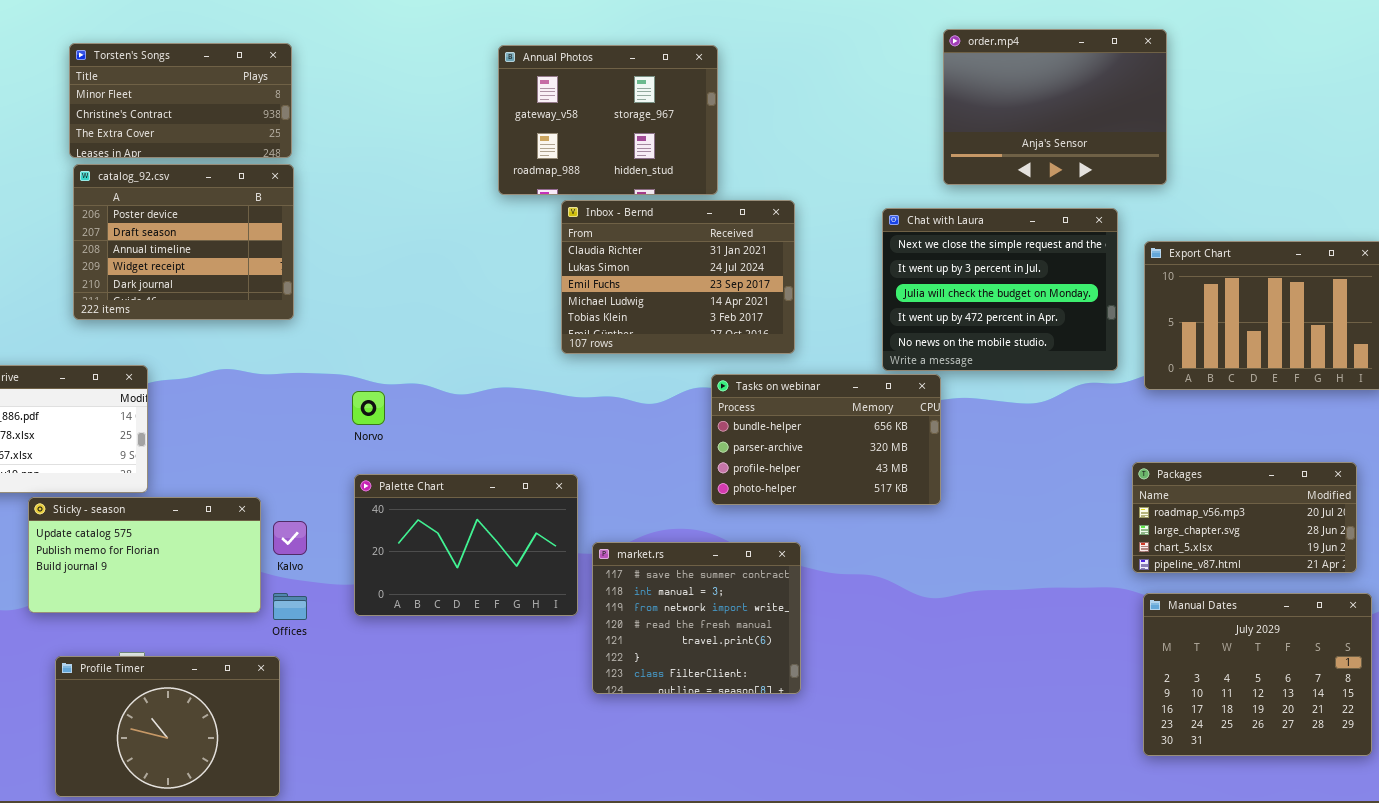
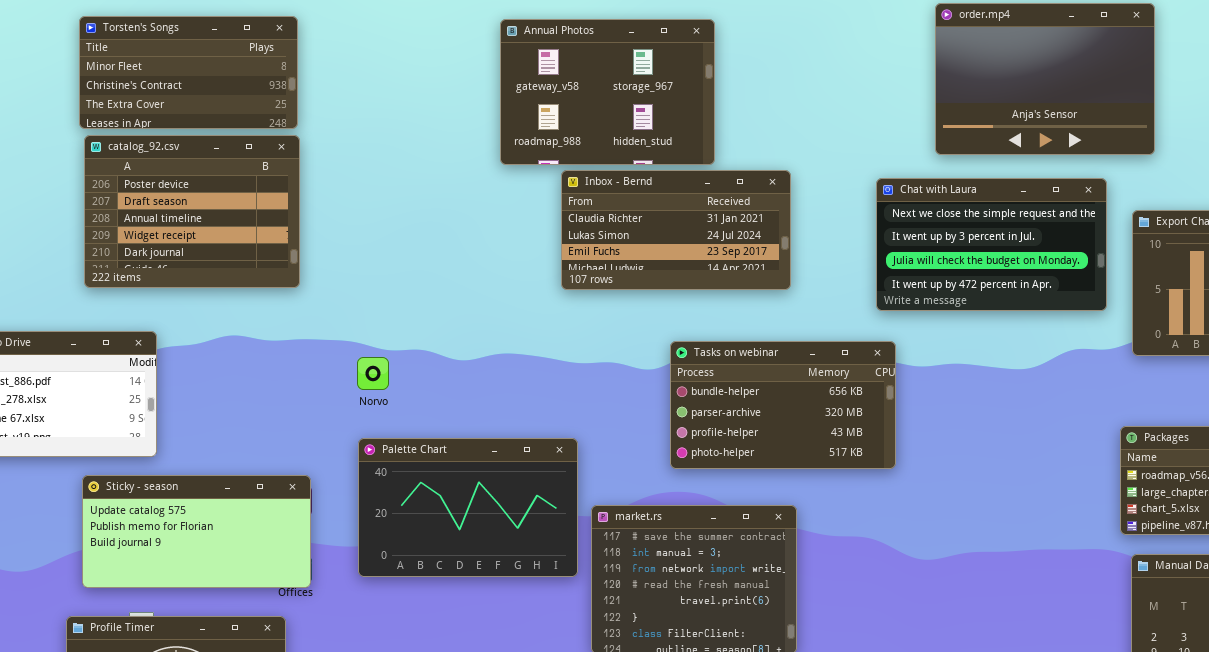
Inbox - Bernd: [561,200,795,354] -> [561,170,791,290], resized
Chat with Laura: [882,208,1118,371] -> [876,178,1107,311], resized
Tasks on webinar: [711,374,941,505] -> [670,341,896,469], moved
Sticky - season: [28,497,261,613] -> [82,475,311,588], moved

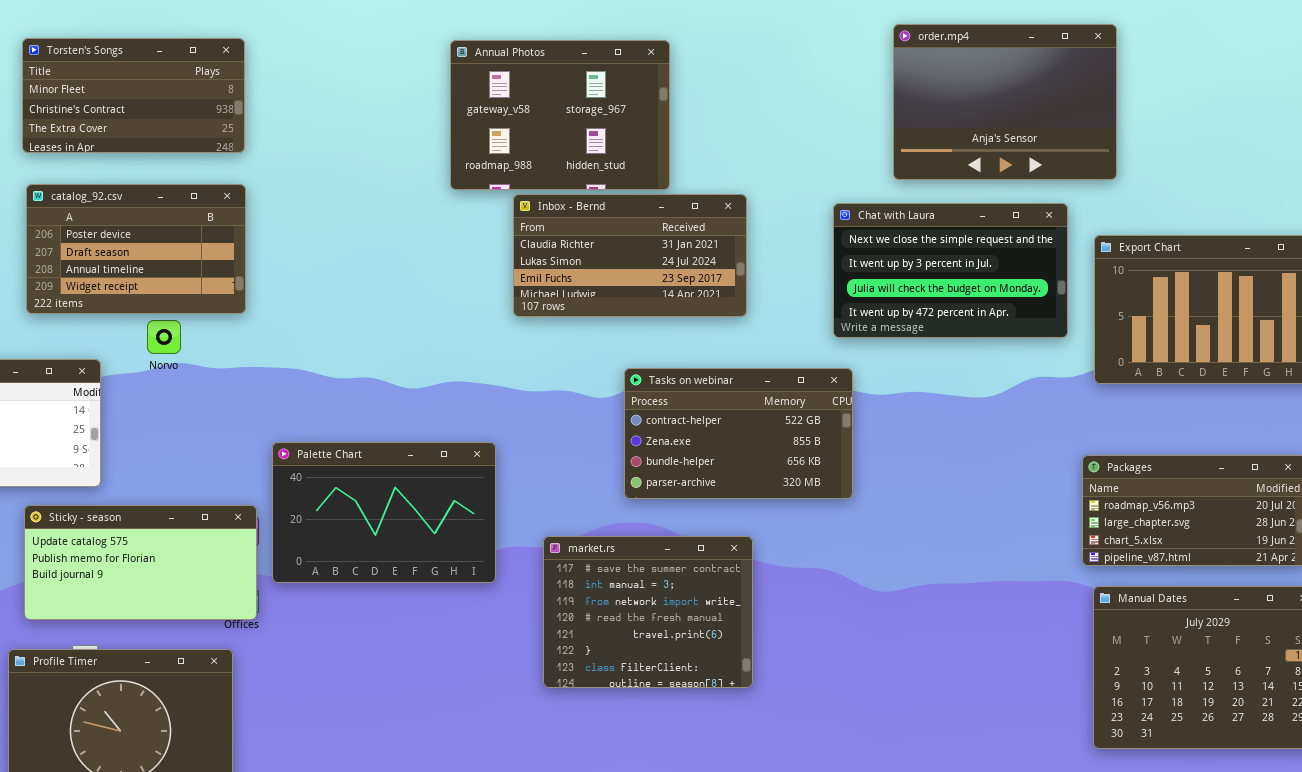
catalog_92.csv: [84,135,300,288] -> [26,184,246,314], resized
Tasks on webinar: [670,341,896,469] -> [624,368,853,499], scrolled up 2 rows
Norvo: [357,357,389,390] -> [147,320,181,354], moved
Palette Chart: [358,438,578,577] -> [272,442,496,583], moved

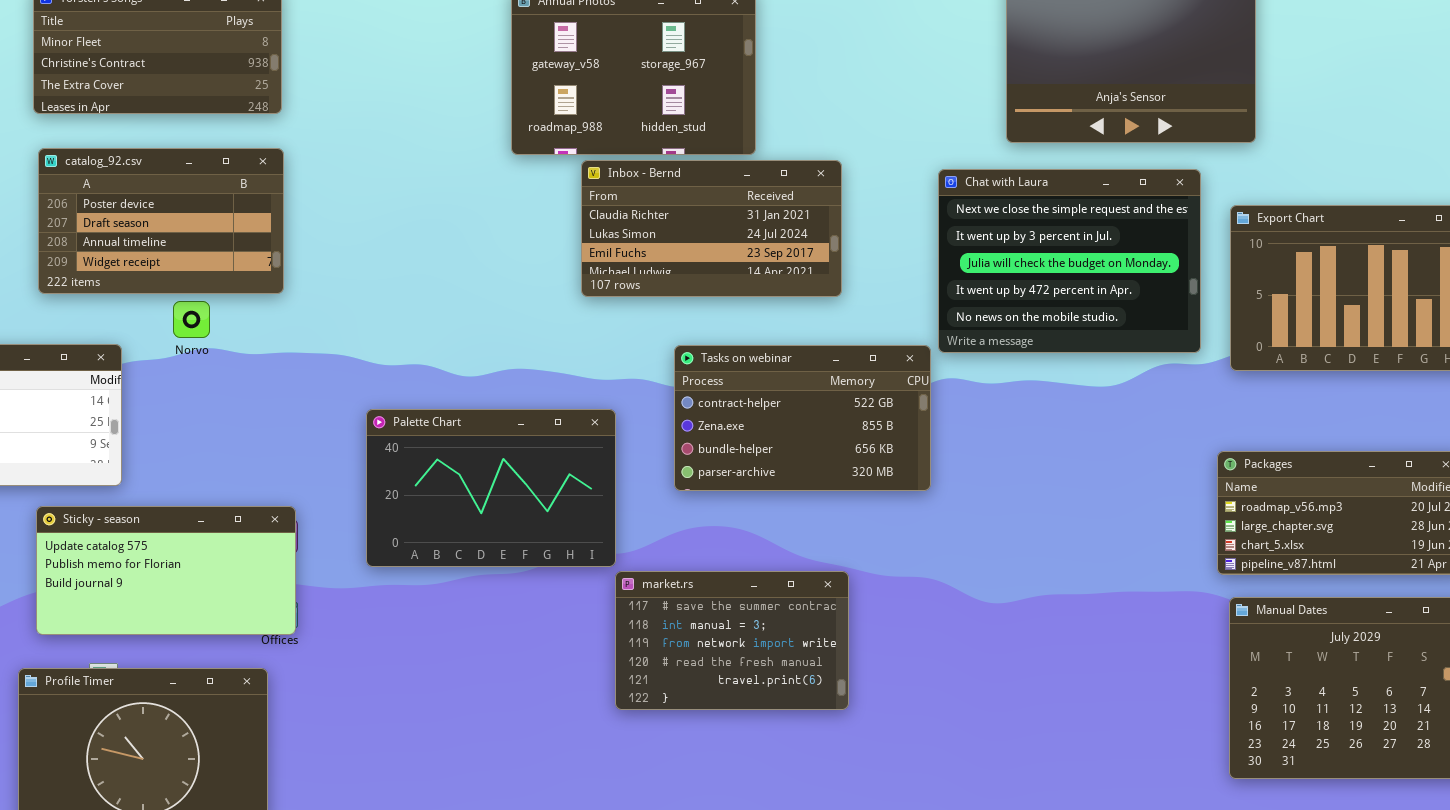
Chat with Laura: [833,203,1068,338] -> [938,169,1201,353], resized
Tasks on webinar: [624,368,853,499] -> [674,345,931,491], moved
Palette Chart: [272,442,496,583] -> [366,409,616,567], moved
market.rs: [543,536,753,688] -> [615,571,849,710], resized

